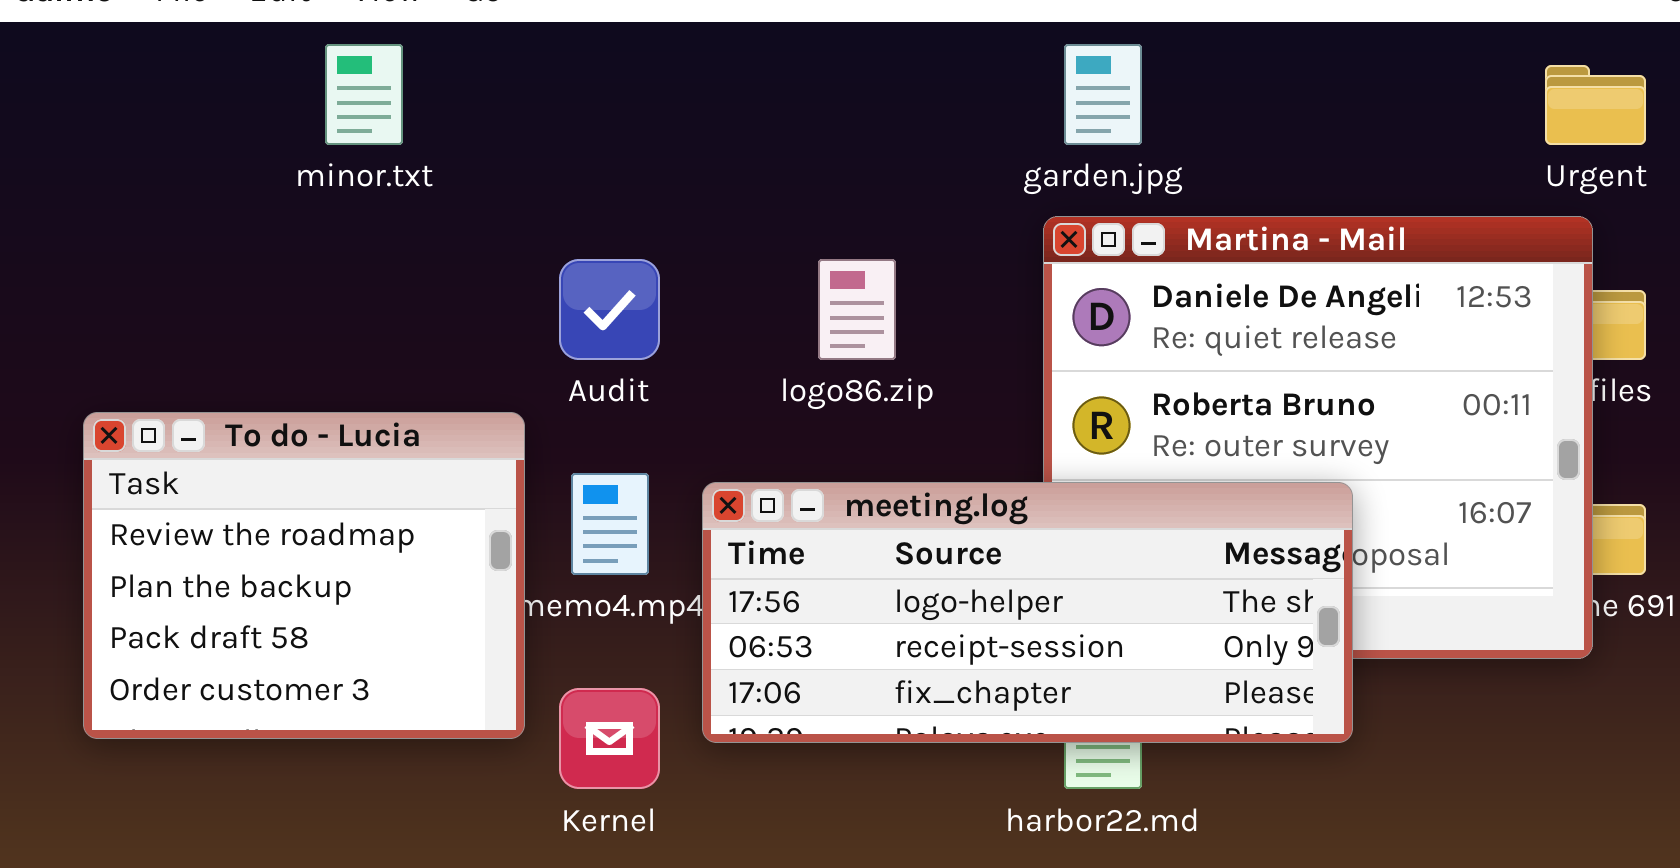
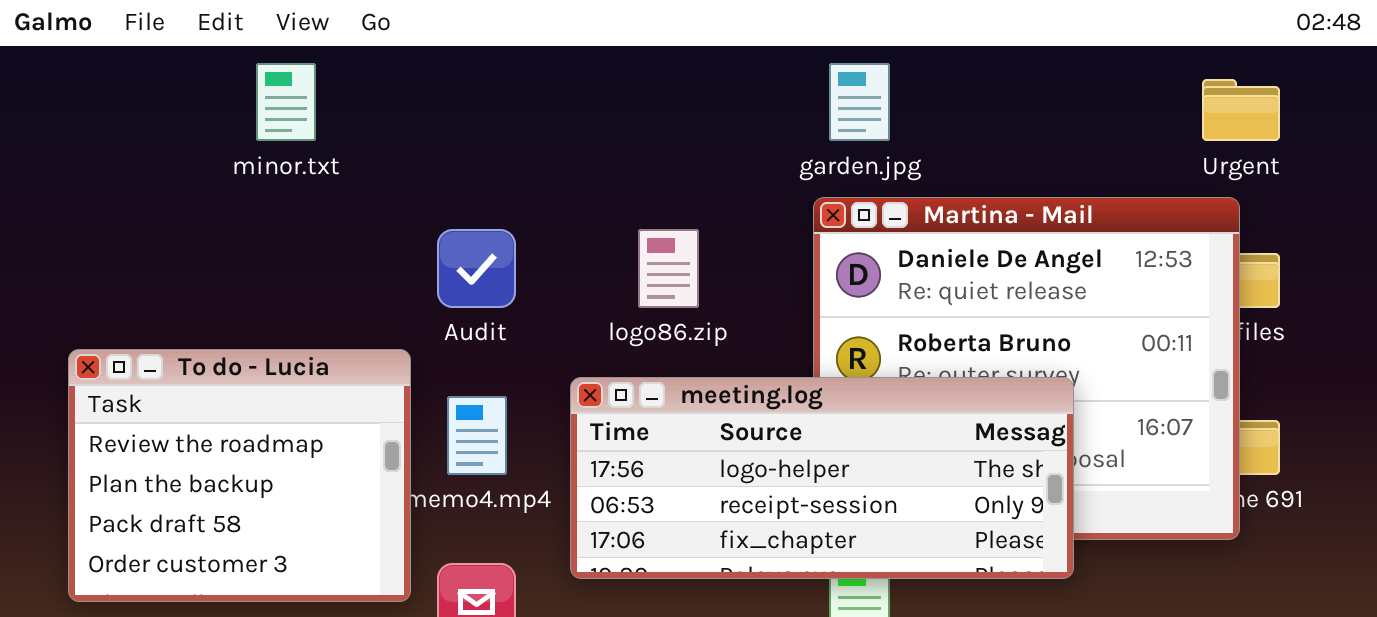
meeting.log: [702,482,1353,743] -> [570,377,1074,579], moved

